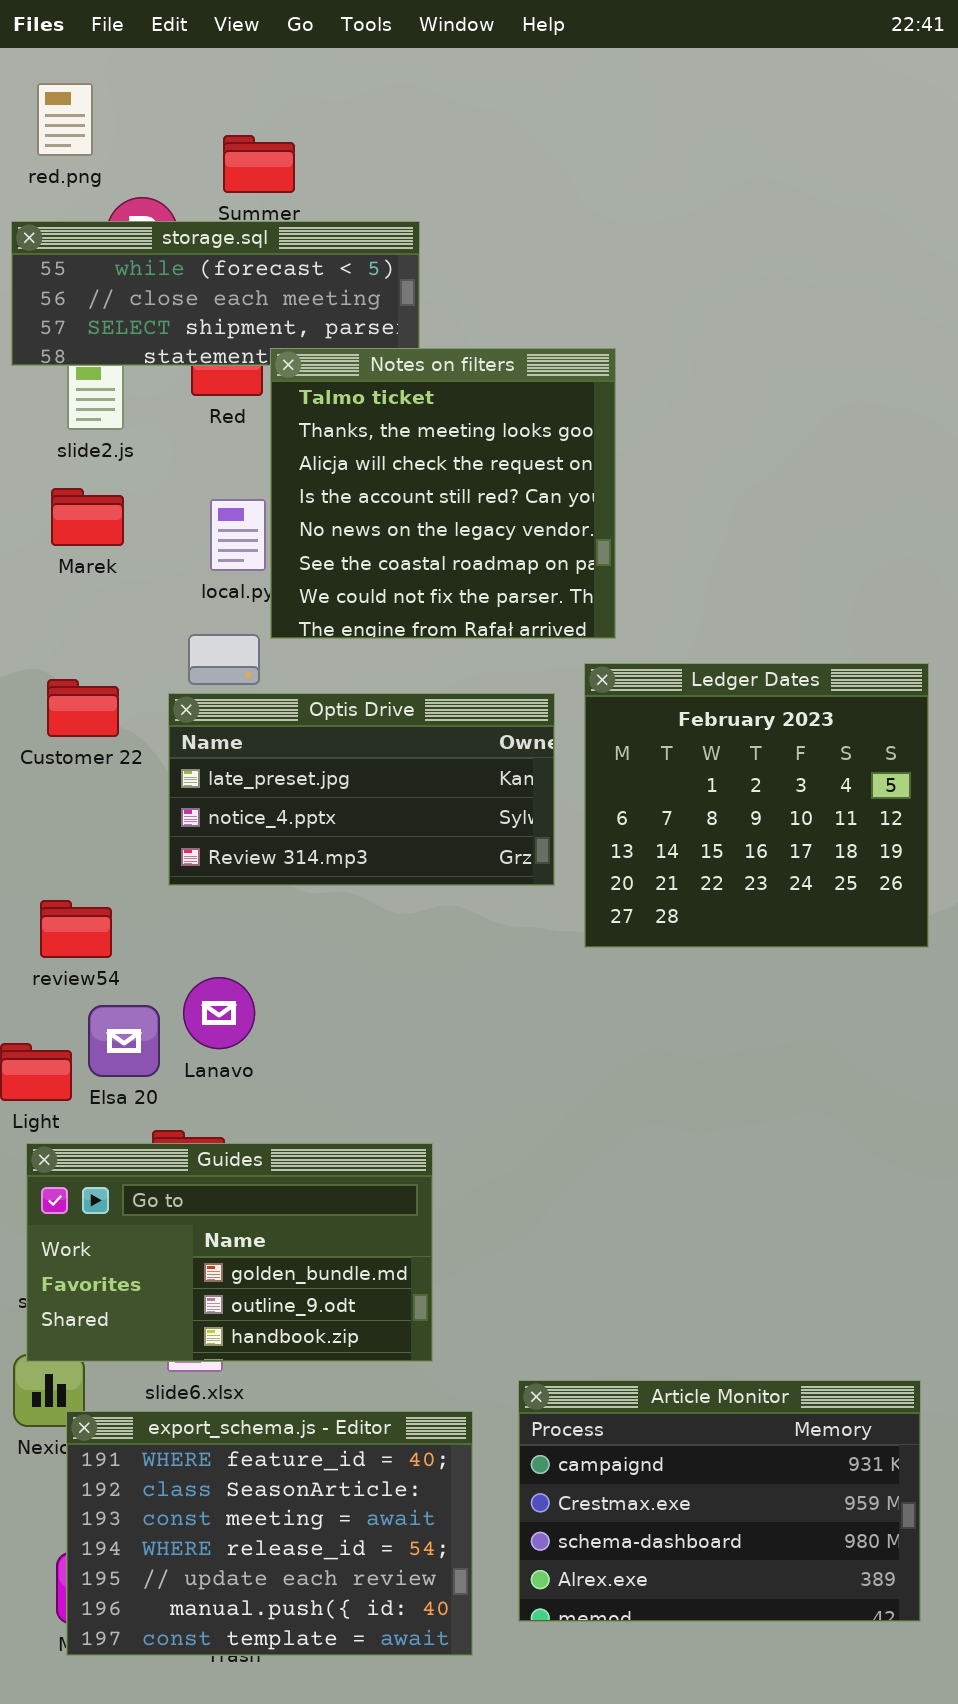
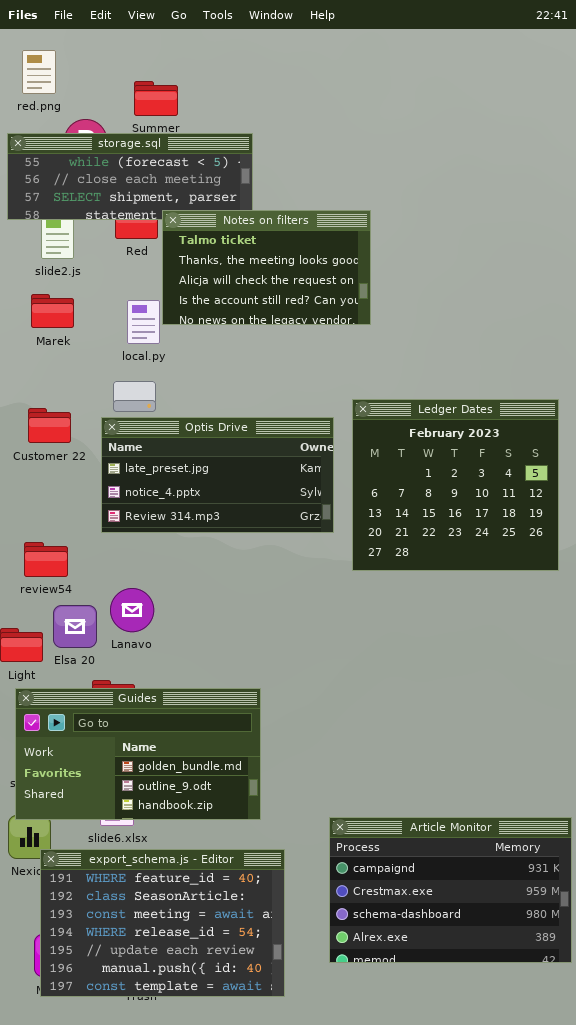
Notes on filters: [270,348,616,639] -> [162,210,371,325], resized
Article Monitor: [518,1380,921,1622] -> [329,817,572,963], moved

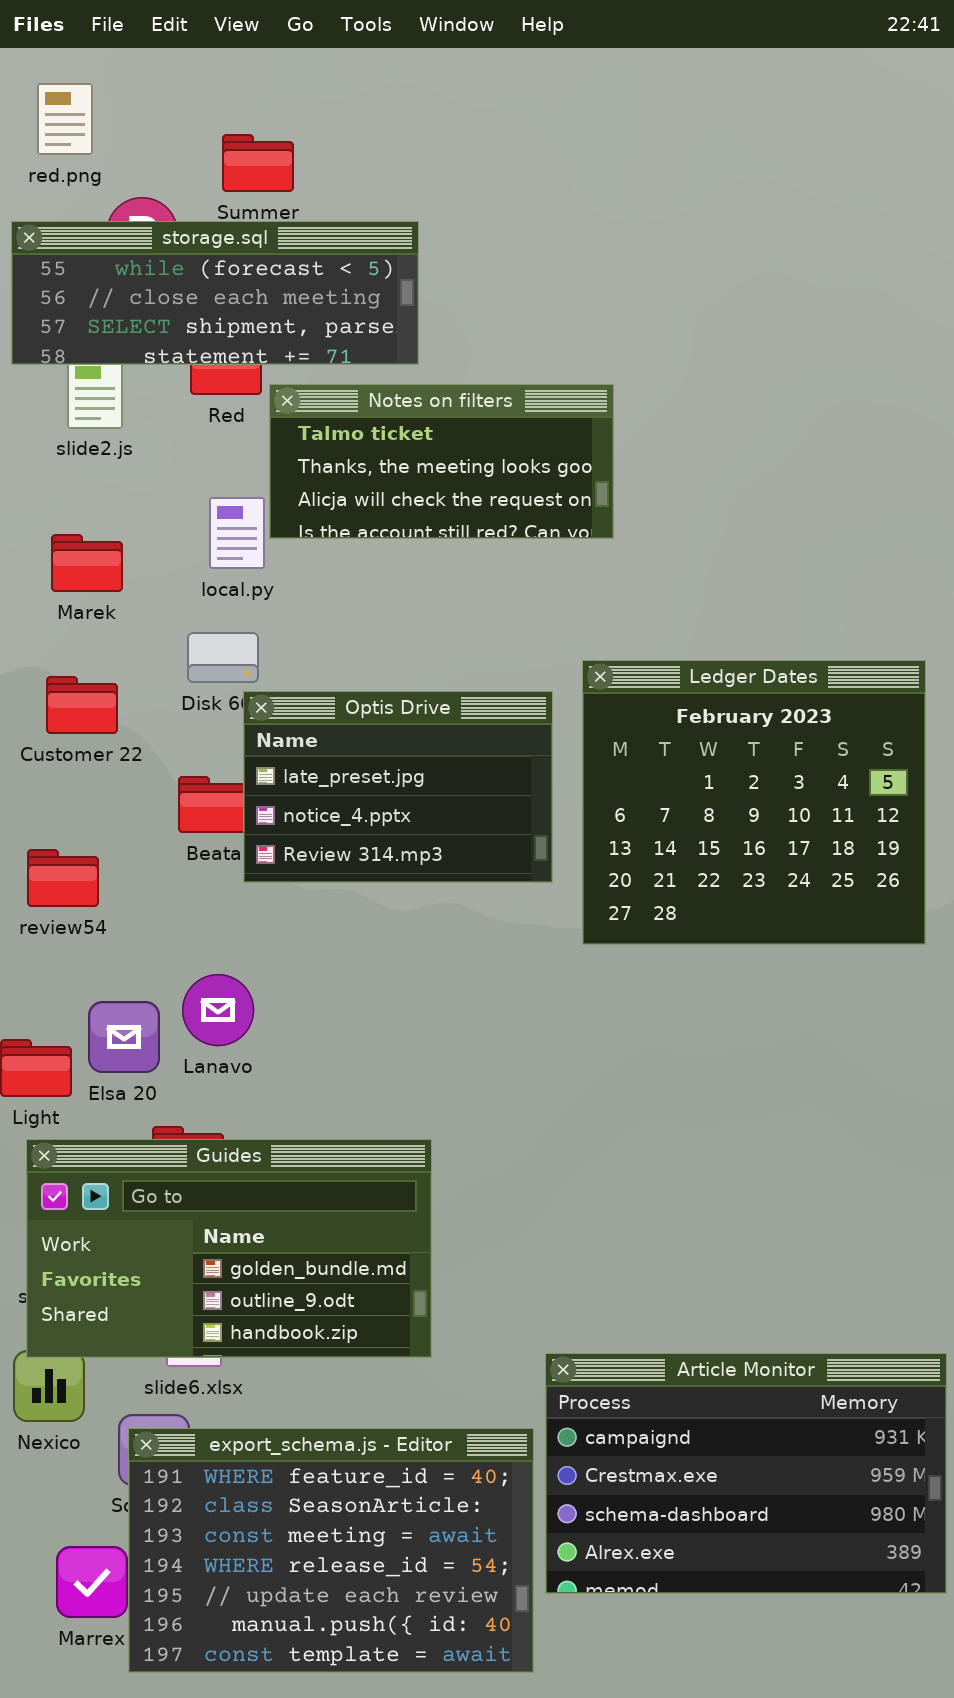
Notes on filters: [162,210,371,325] -> [269,384,614,539], resized
Marek: [31,294,74,328] -> [51,534,123,592], moved
Optis Drive: [101,417,334,533] -> [243,691,553,883], resized
review54: [24,542,68,577] -> [27,849,99,907], moved
export_schema.js - Editor: [40,849,285,997] -> [128,1428,534,1673], moved

